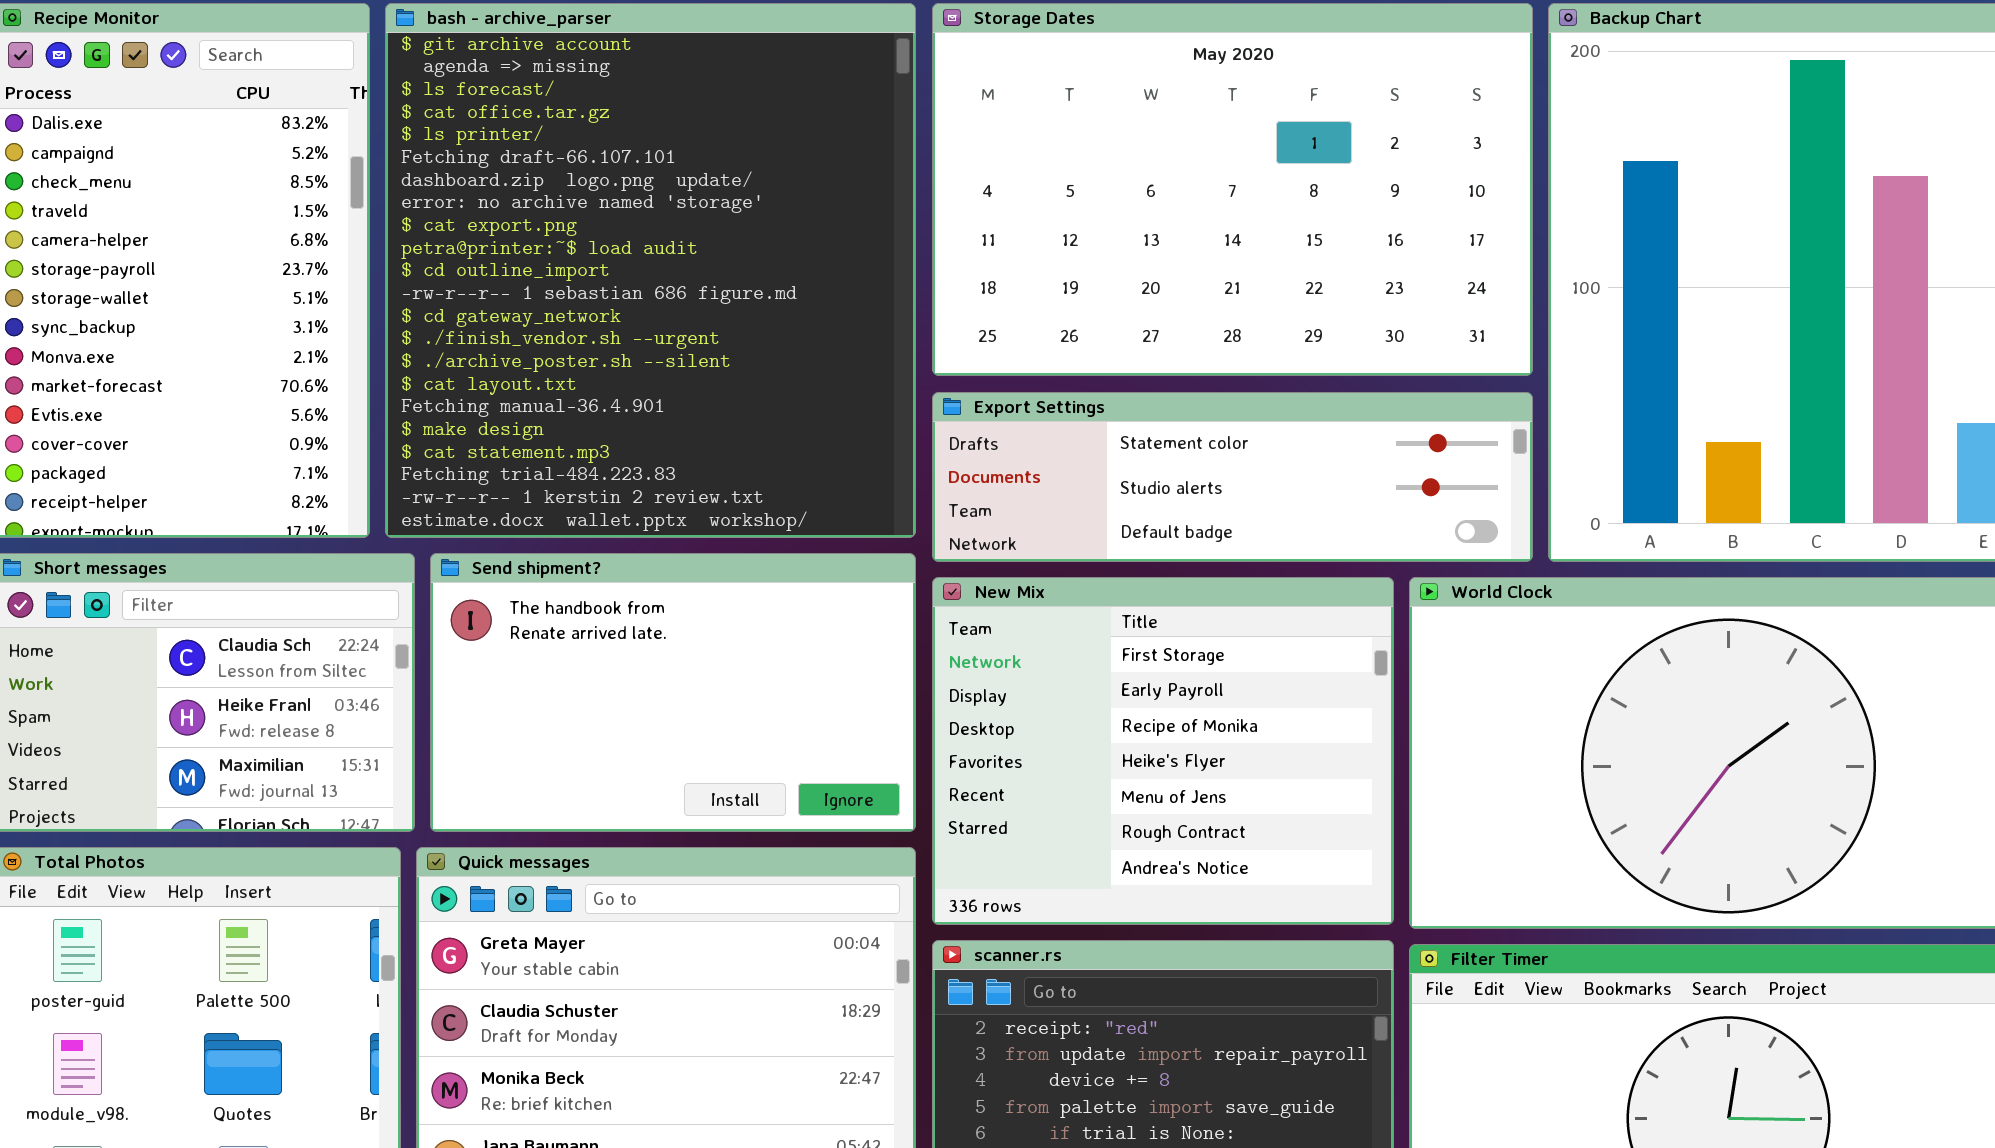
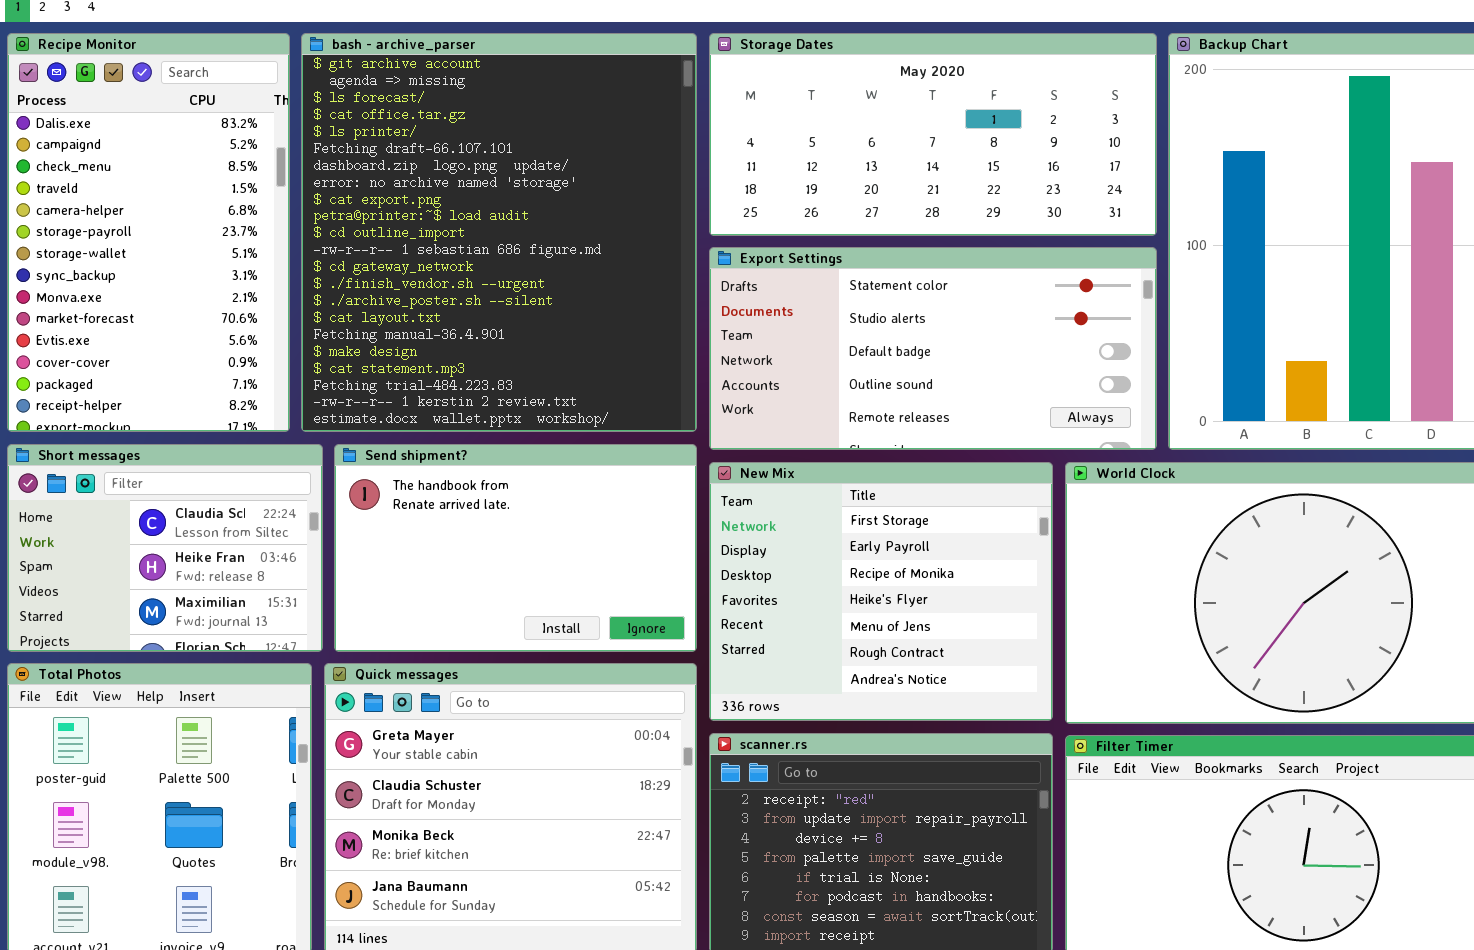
Storage Dates: [932,3,1533,376] -> [709,33,1157,236], resized
Export Settings: [932,392,1533,562] -> [709,247,1157,450], resized

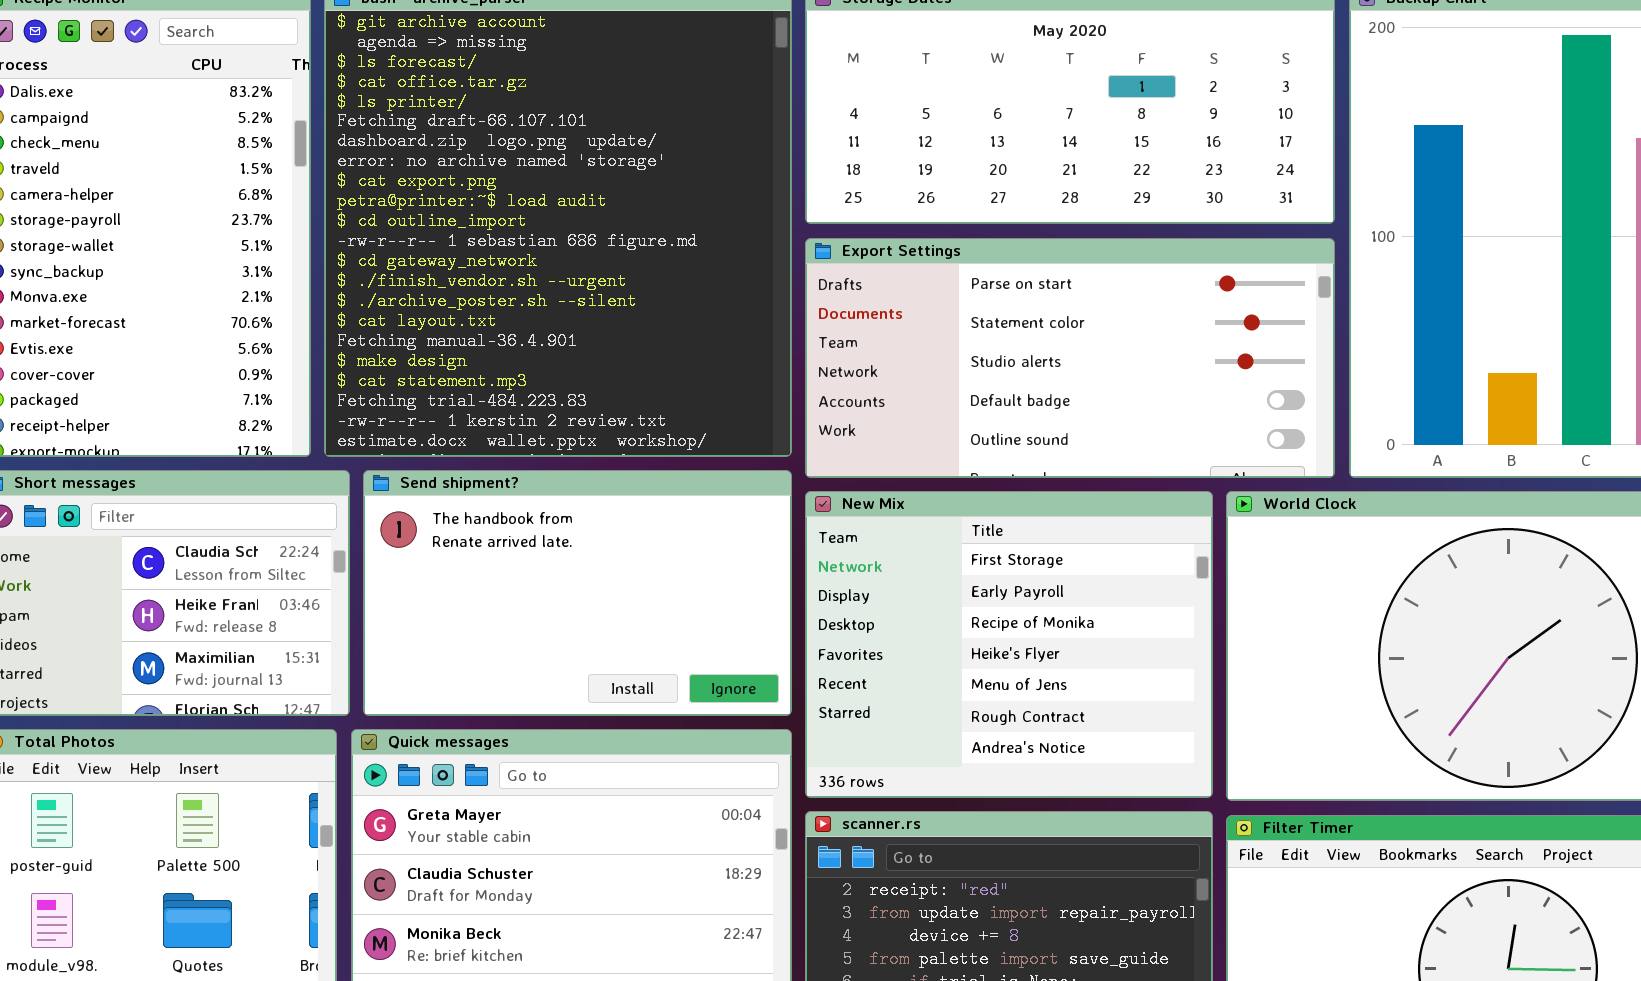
Export Settings: [709,247,1157,450] -> [805,238,1335,478], scrolled up 1 row

